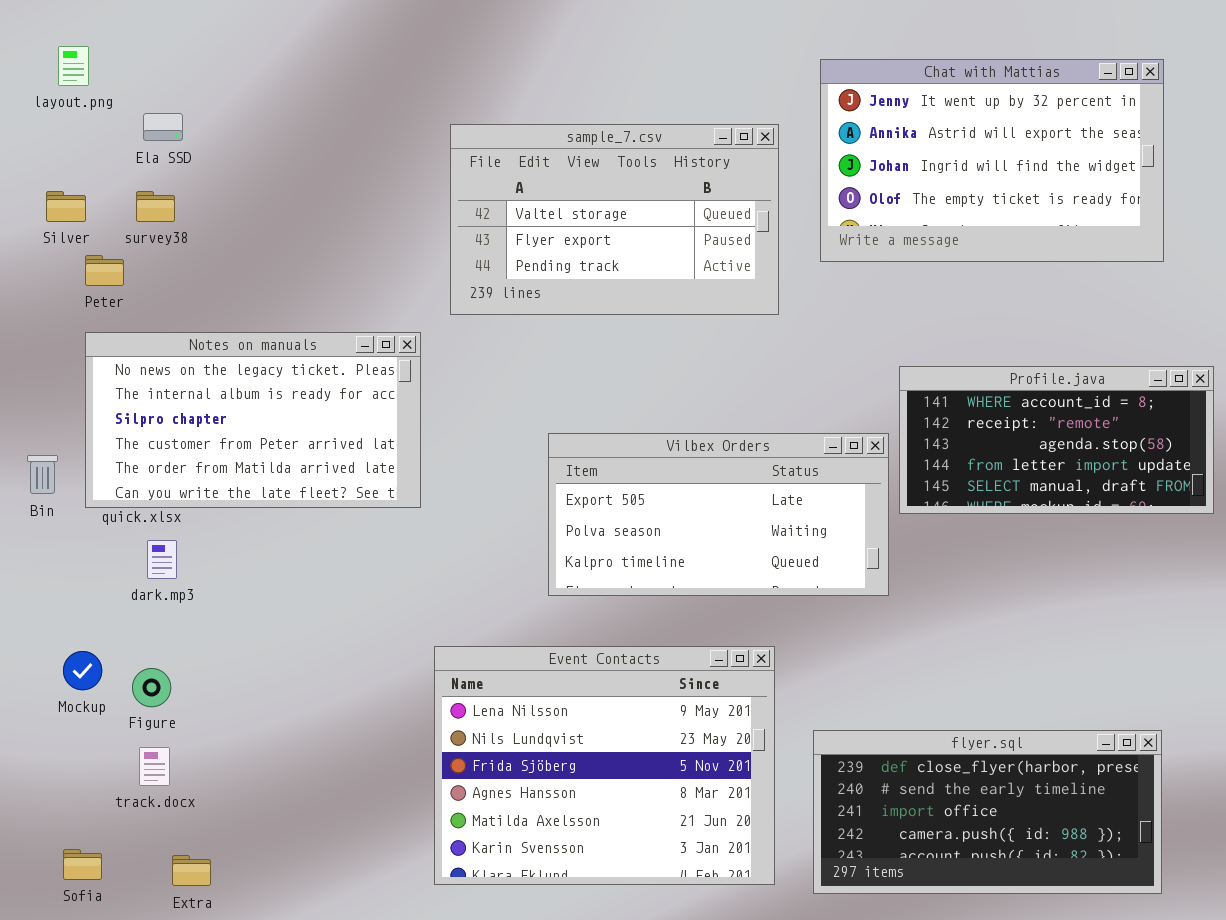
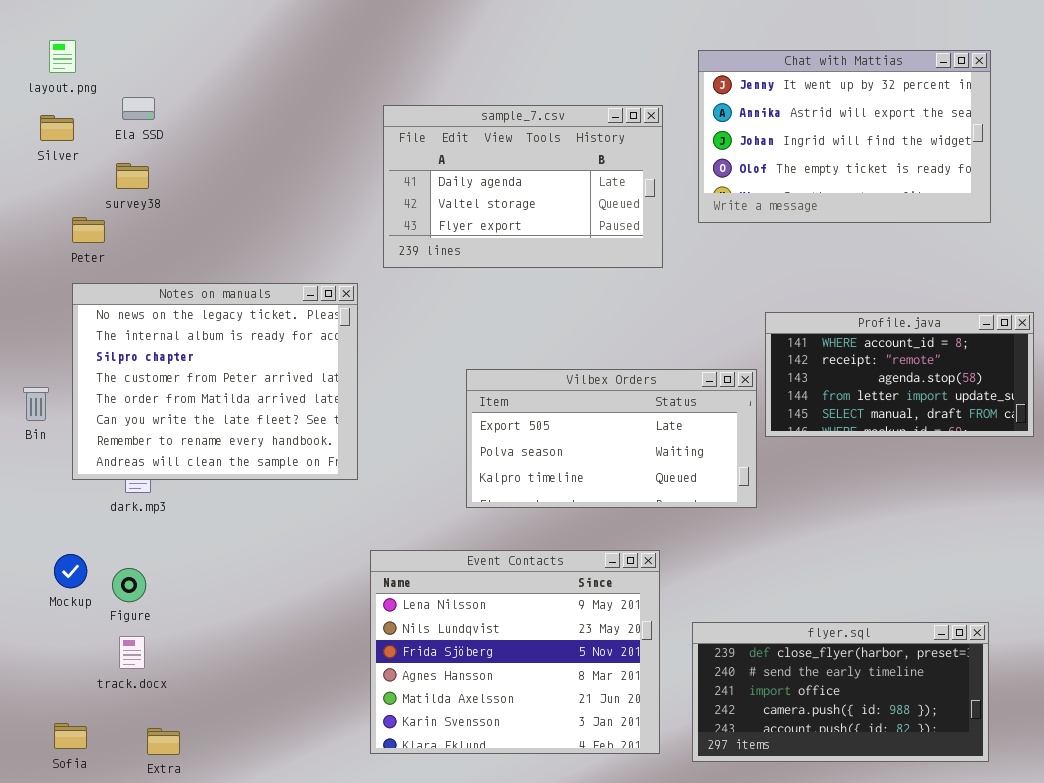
sample_7.csv: [450,124,779,315] -> [383,105,663,268], scrolled up 1 row
Silver: [46,191,86,222] -> [40,115,74,141], moved
Notes on manuals: [85,332,421,508] -> [72,283,358,480], resized

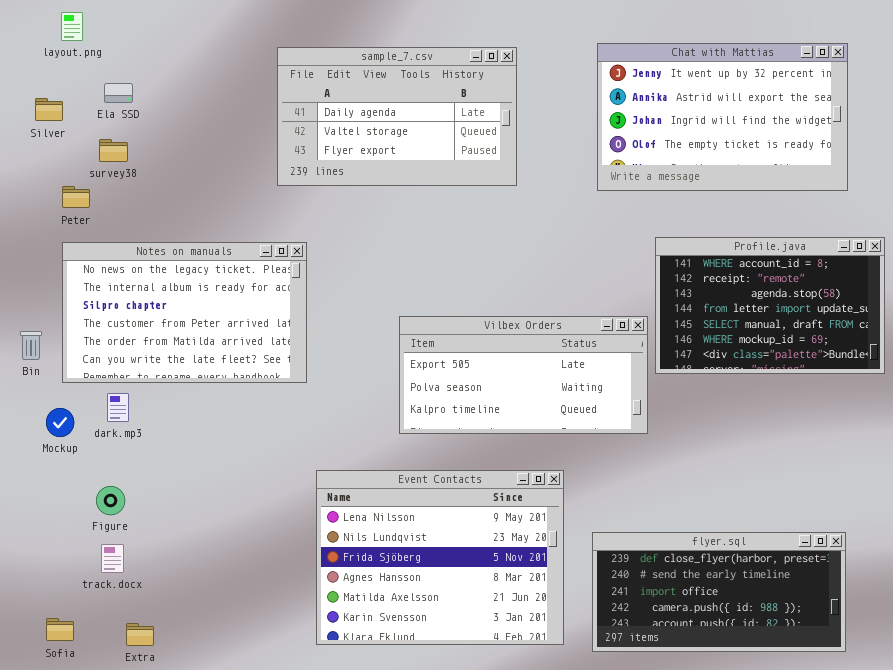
layout.png: [49,40,76,73] -> [61,12,83,41], moved
sample_7.csv: [383,105,663,268] -> [277,47,517,186], moved
Notes on manuals: [72,283,358,480] -> [62,242,307,383], resized
Profile.java: [765,312,1034,437] -> [655,237,885,374], resized
Mockup: [54,554,87,588] -> [46,408,74,437], moved

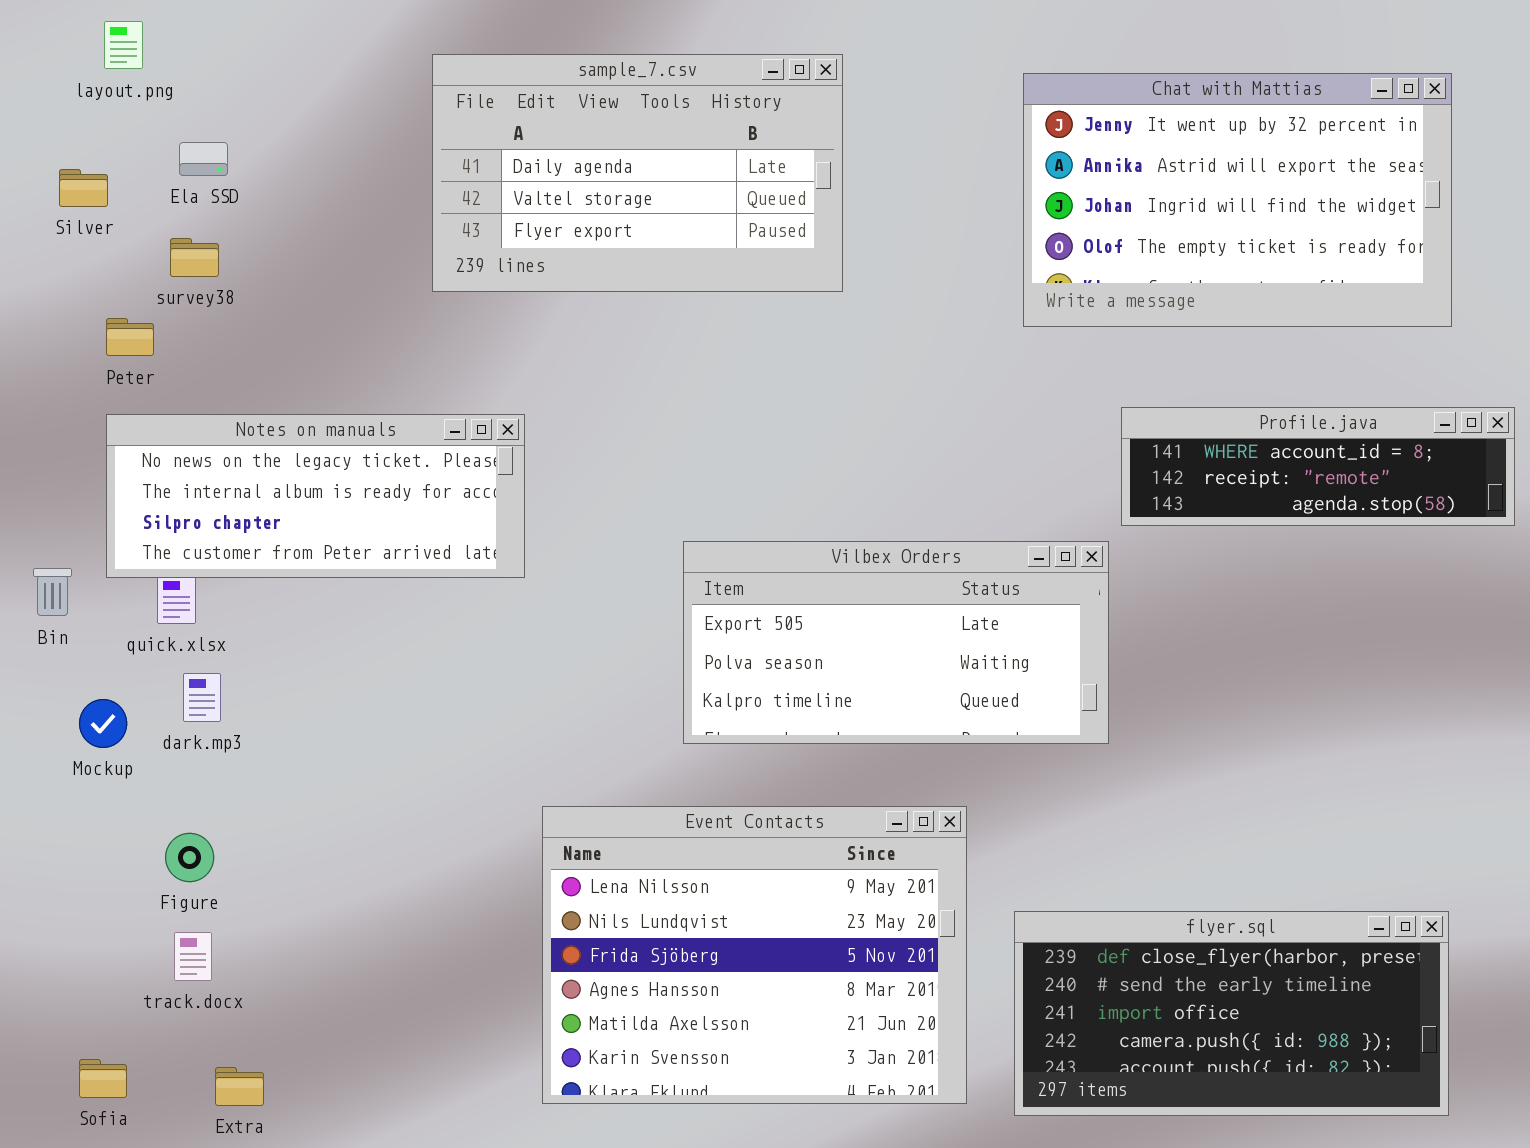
sample_7.csv: [277,47,517,186] -> [432,54,843,292], moved
Profile.java: [655,237,885,374] -> [1121,407,1515,526], resized
Notes on manuals: [62,242,307,383] -> [106,414,525,578], resized

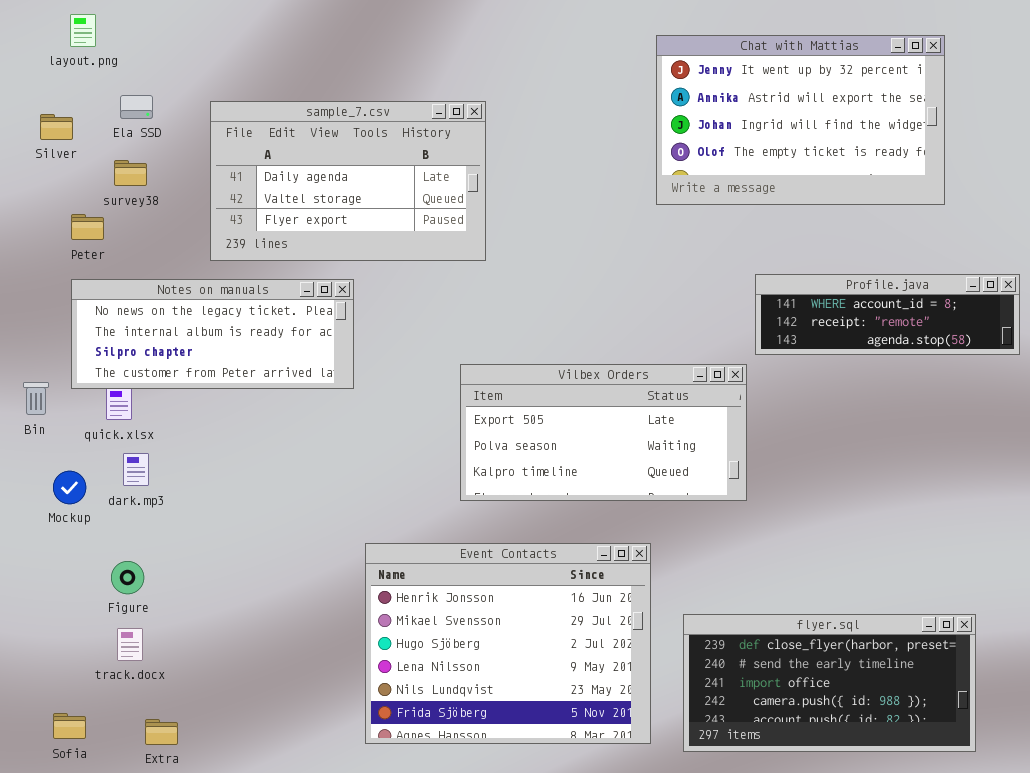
sample_7.csv: [432,54,843,292] -> [210,101,486,261], moved
Chat with Mattias: [1023,73,1452,327] -> [656,35,945,205], moved
Event Contacts: [542,806,967,1104] -> [365,543,651,744], scrolled up 3 rows

